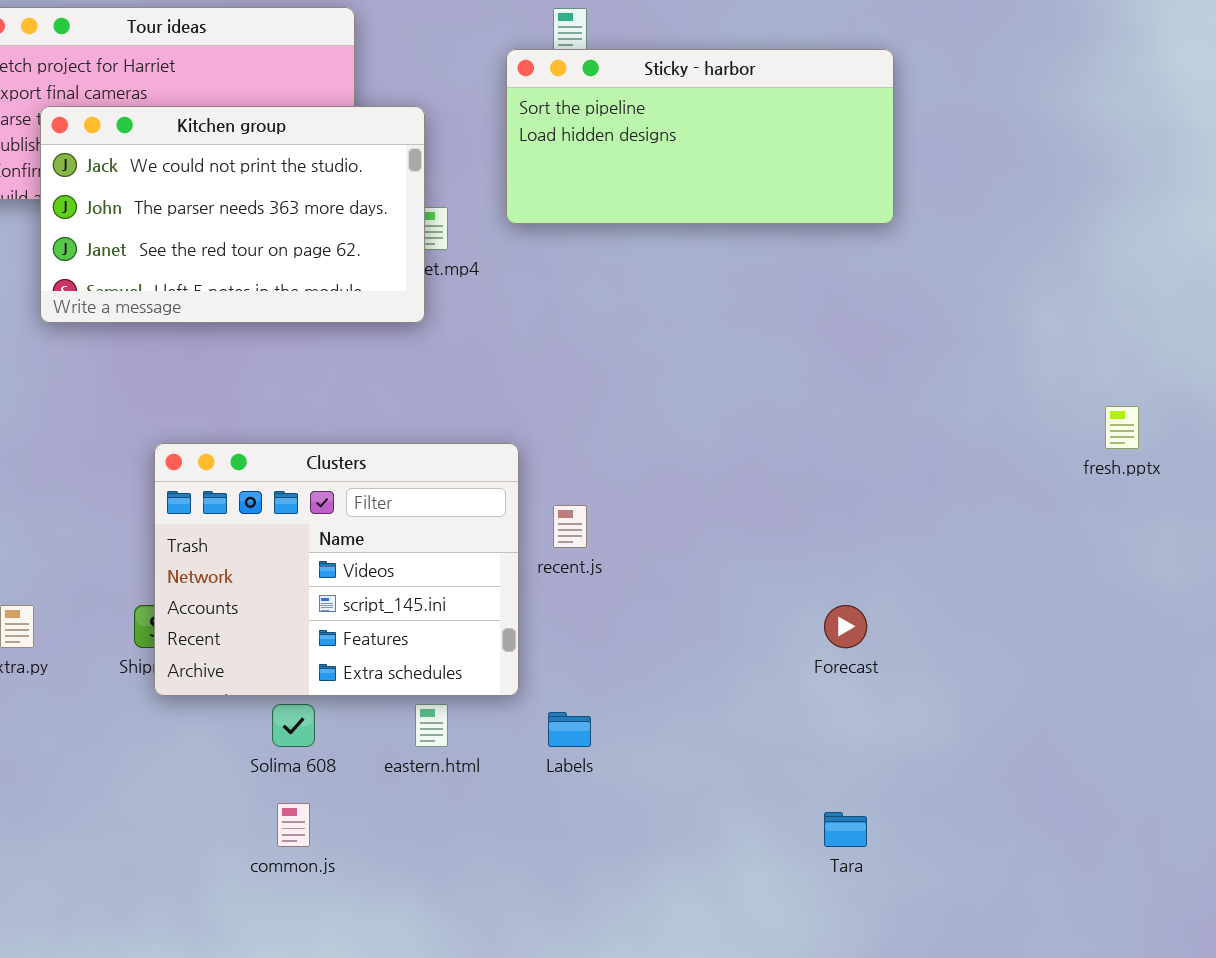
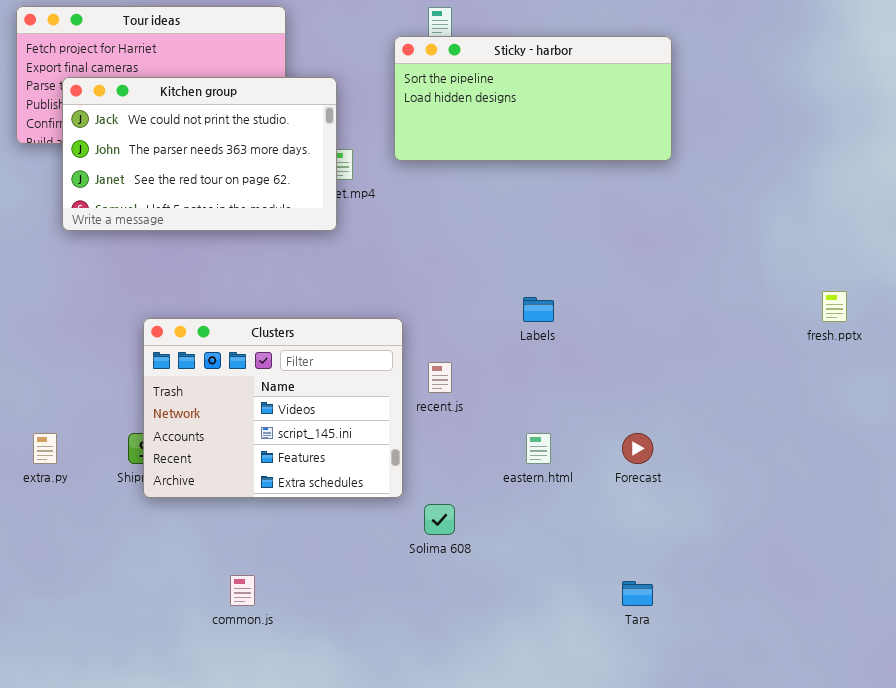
Solima 608: [272,704,315,747] -> [424,504,455,535], moved
eastern.html: [415,704,448,747] -> [526,433,551,464], moved
Labels: [548,712,591,747] -> [523,297,554,322], moved

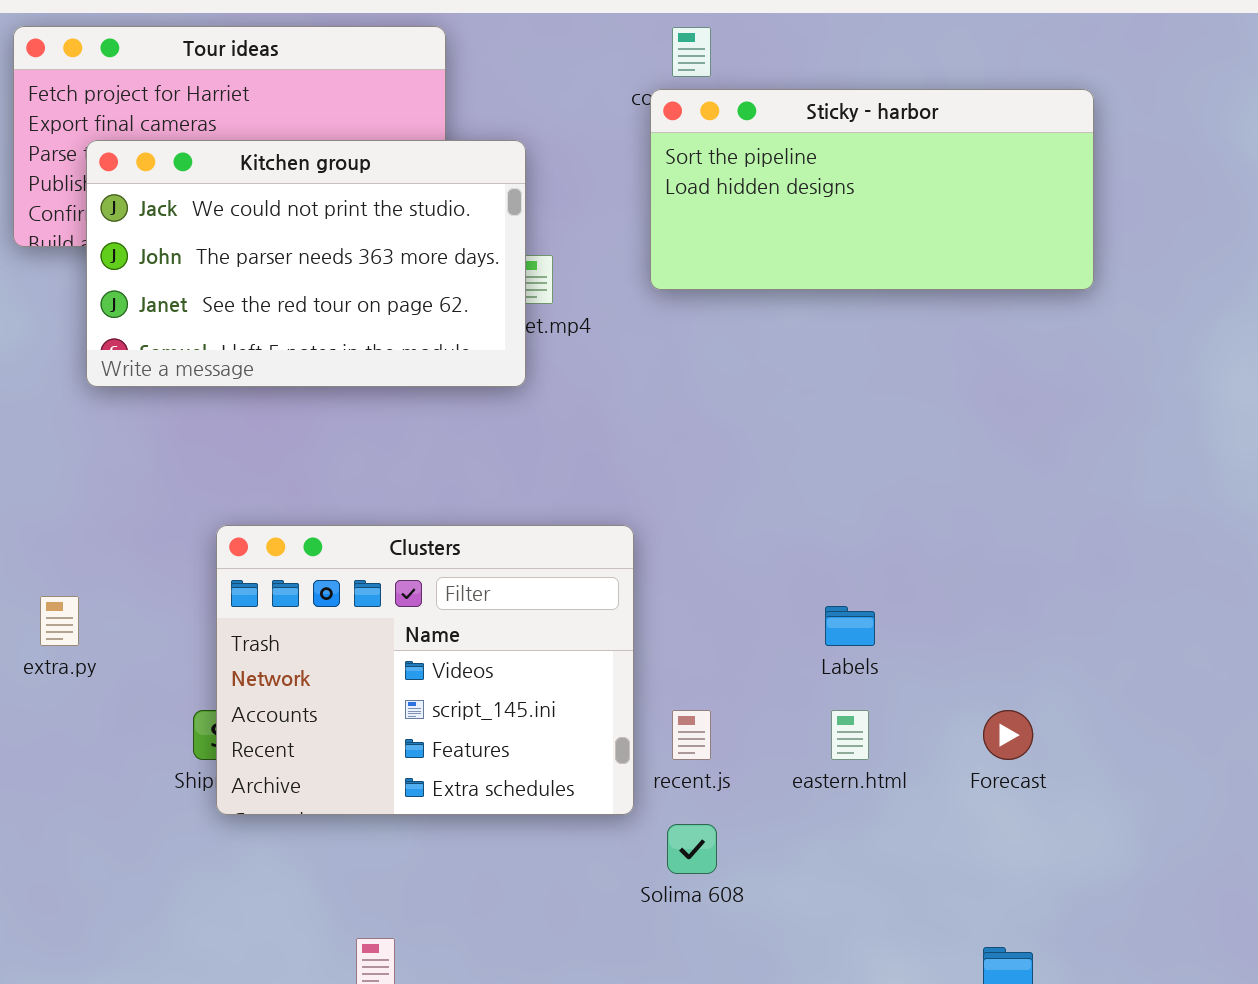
Sticky - harbor: [394,36,672,161] -> [650,89,1094,290], moved
Labels: [523,297,554,322] -> [825,606,875,646], moved
recent.js: [428,362,452,393] -> [672,710,711,760], moved
extra.py: [33,433,57,464] -> [40,596,79,646], moved

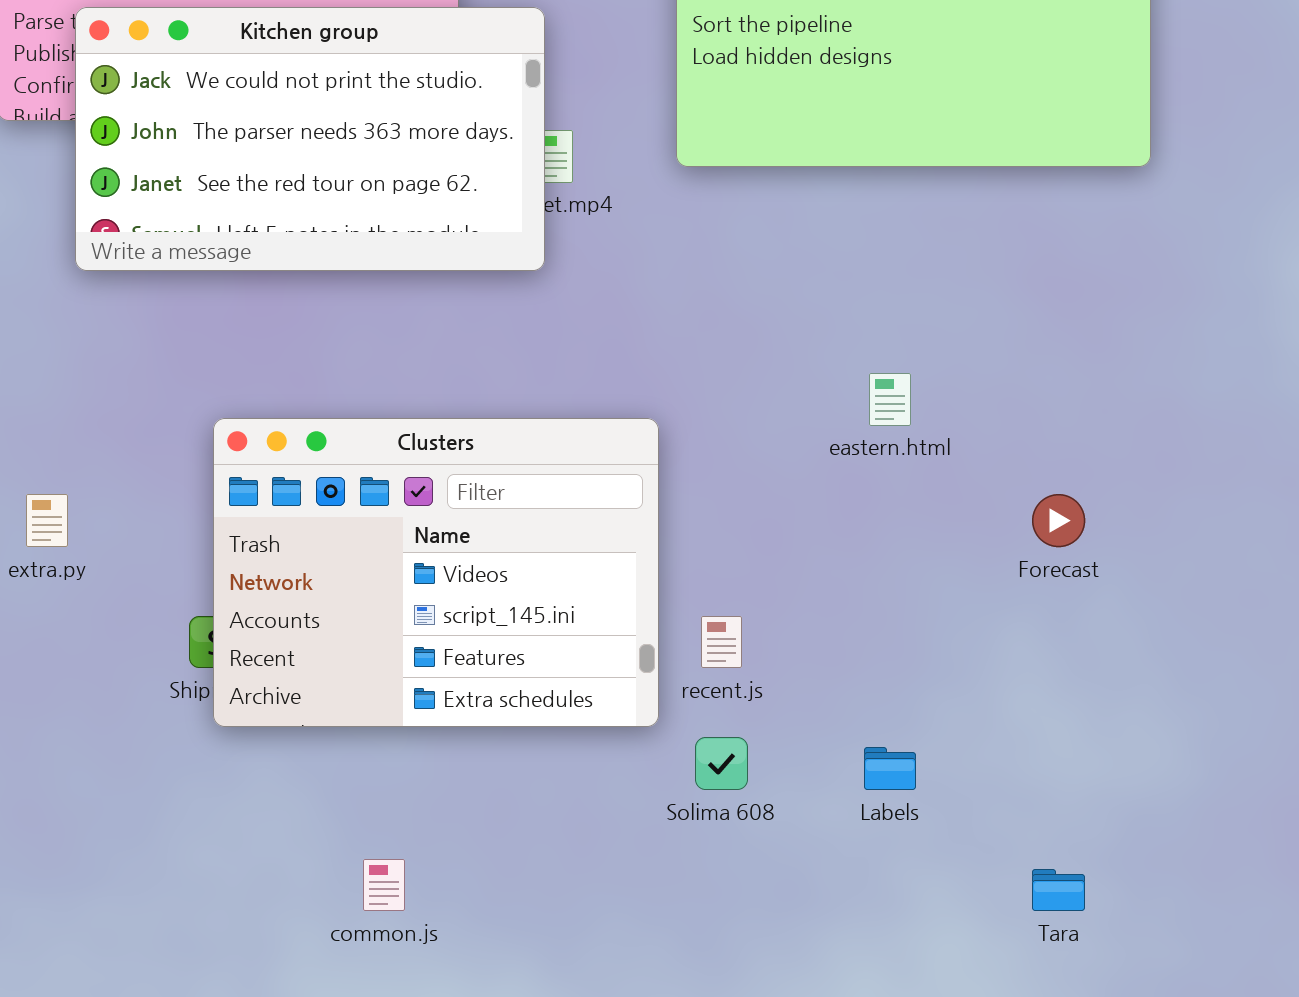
Labels: [825,606,875,646] -> [864,747,916,790], moved
eastern.html: [831,710,869,760] -> [869,373,911,426], moved
Forecast: [983,710,1033,760] -> [1032,494,1085,547], moved

